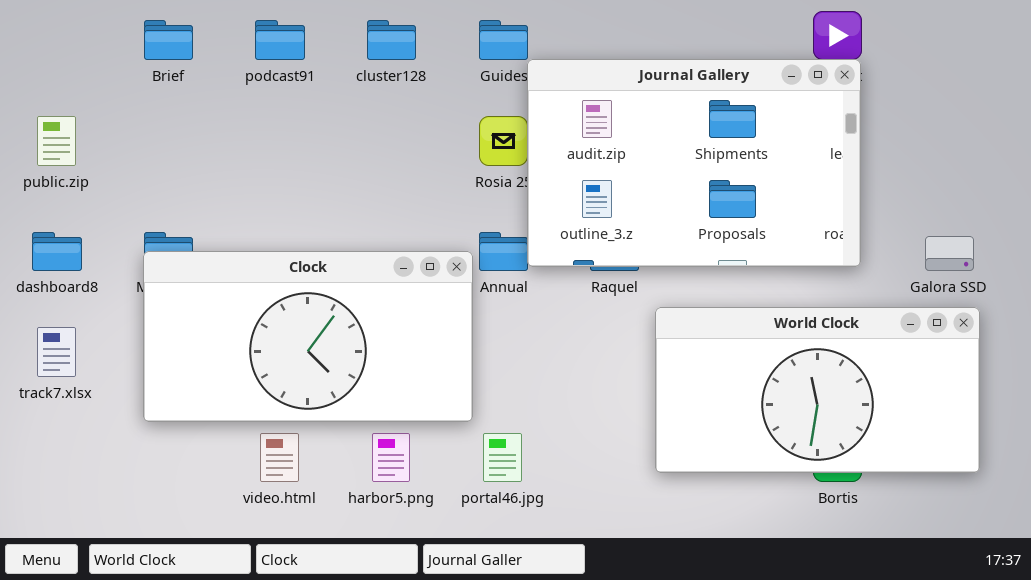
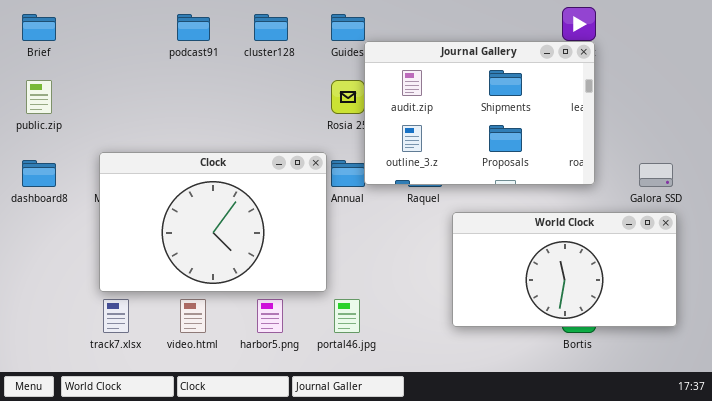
Brief: [144,20,193,60] -> [22,14,56,41], moved
Clock: [143,251,473,422] -> [99,152,327,292], resized
track7.xlsx: [37,327,76,377] -> [103,299,129,333], moved

